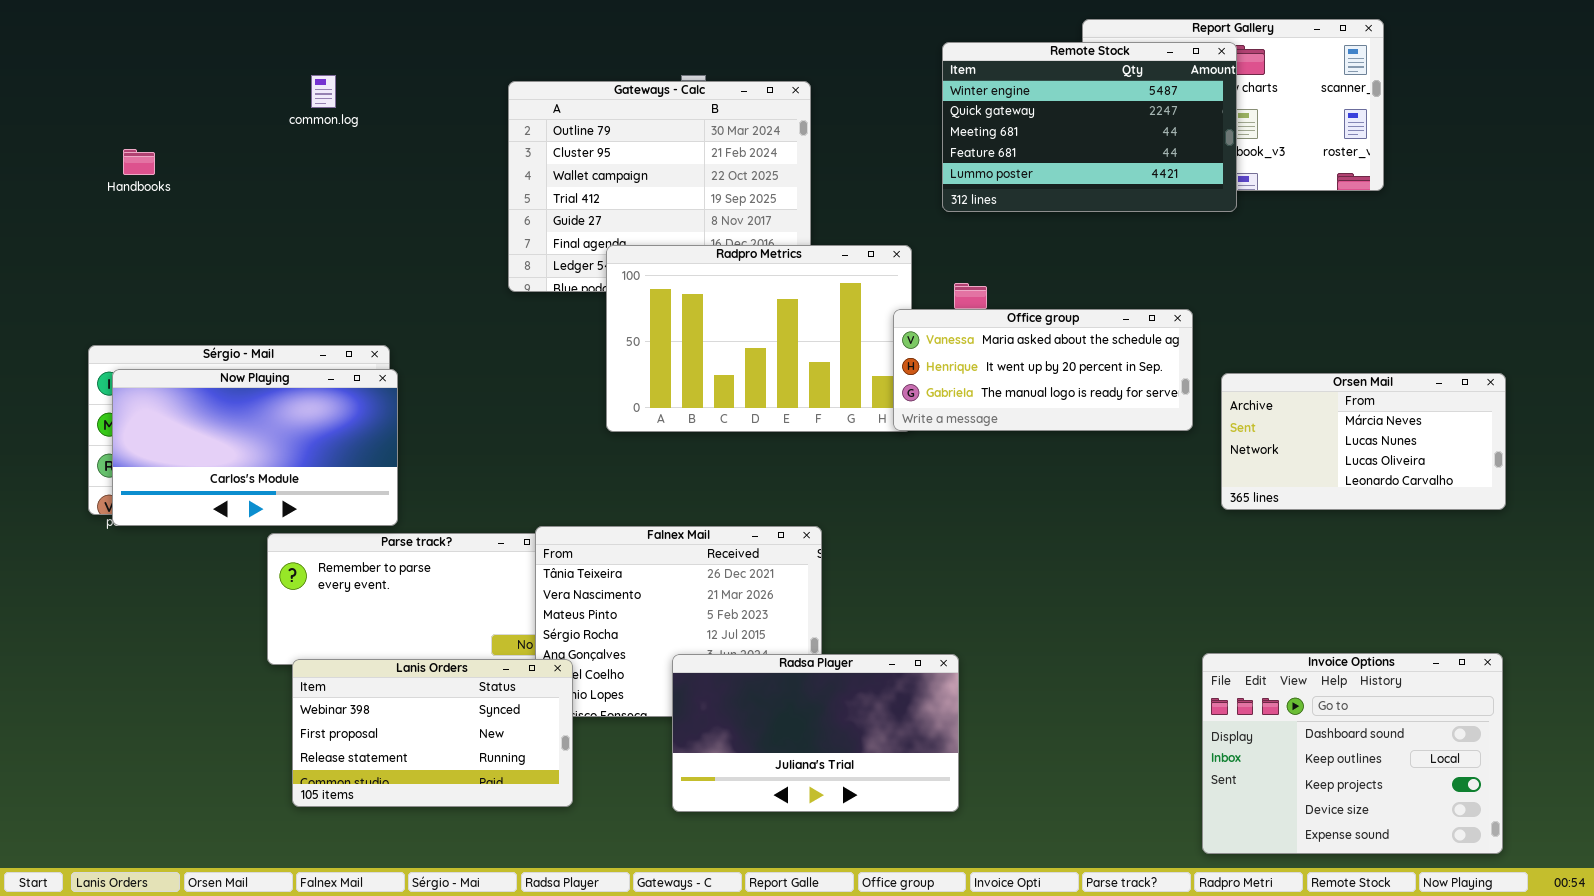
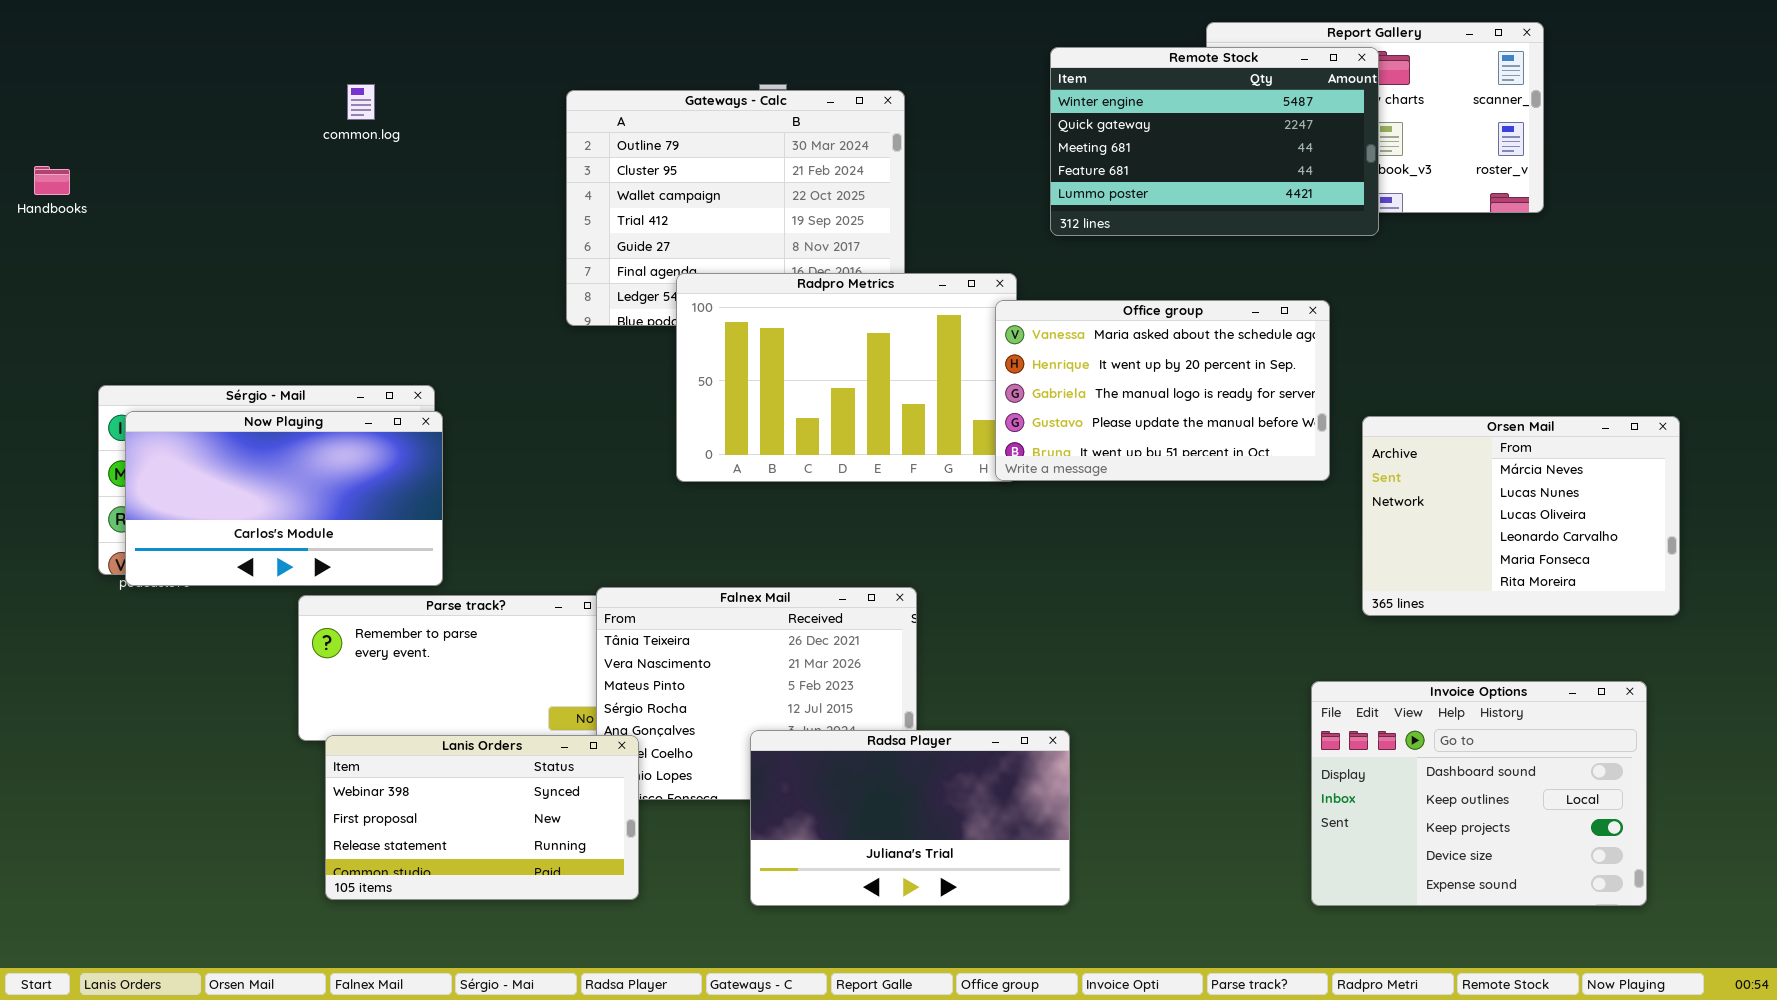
Handbooks: [123,149,155,175] -> [34,166,70,195], moved
Office group: [893,309,1193,431] -> [995,300,1330,481], resized
Orsen Mail: [1221,373,1506,510] -> [1362,416,1680,616], resized
Invoice Options: [1202,653,1503,854] -> [1311,681,1647,906], moved

